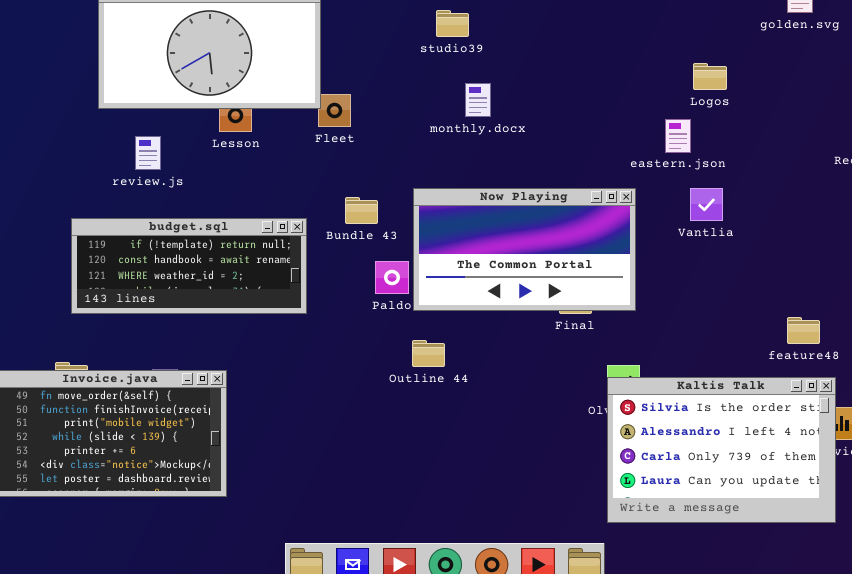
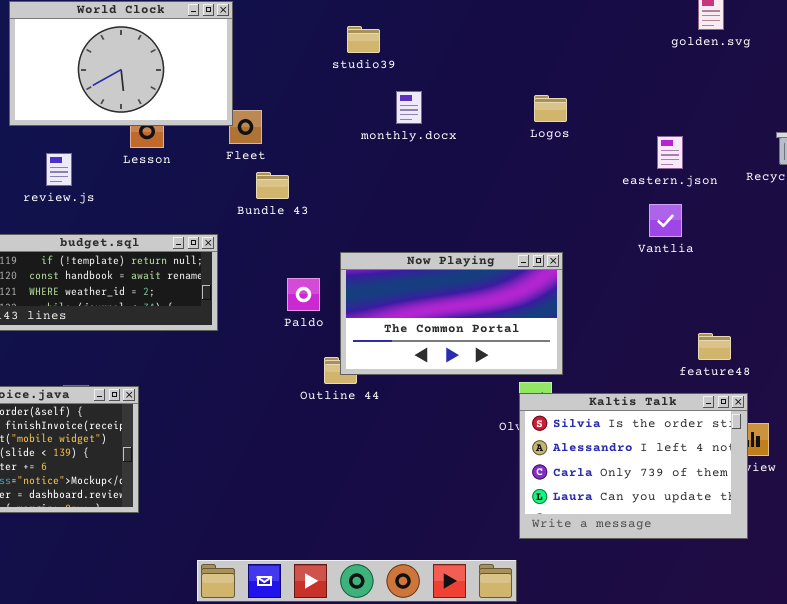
Logos: [693,63,727,90] -> [534,95,567,122], moved
monthly.docx: [465,83,491,117] -> [396,91,422,124], moved
eastern.json: [665,119,691,153] -> [657,136,683,169], moved
Vantlia: [690,188,723,221] -> [649,204,682,237], moved
Now Playing: [413,188,636,311] -> [340,252,563,375], moved
Bundle 43: [345,197,378,224] -> [256,172,289,199], moved

